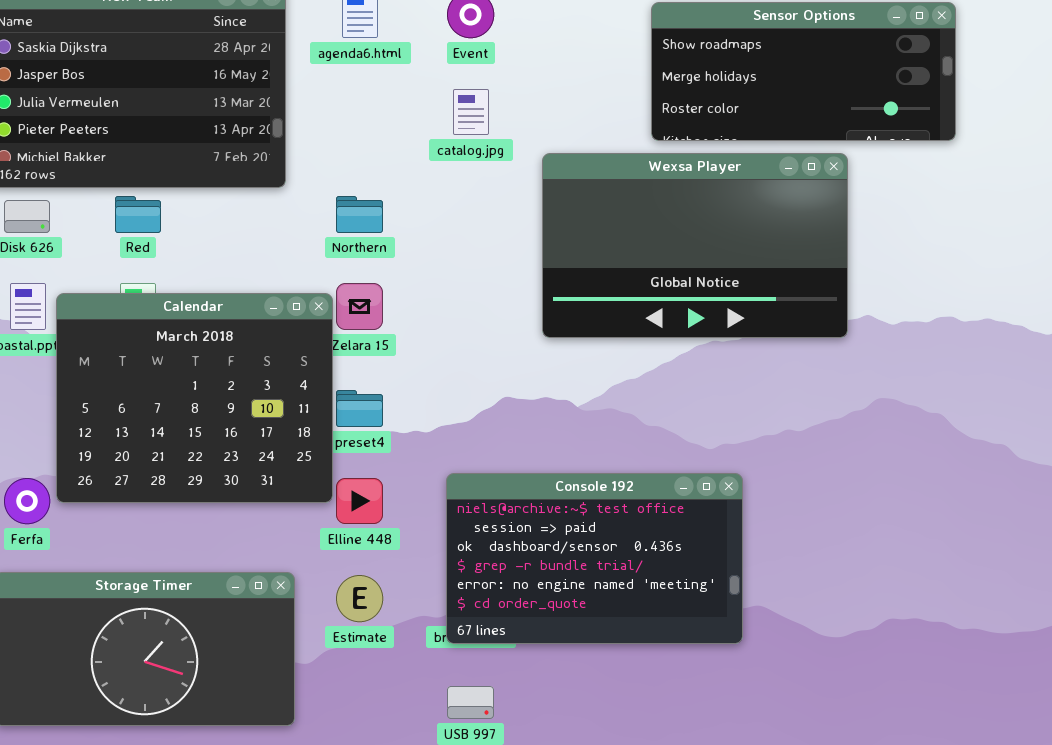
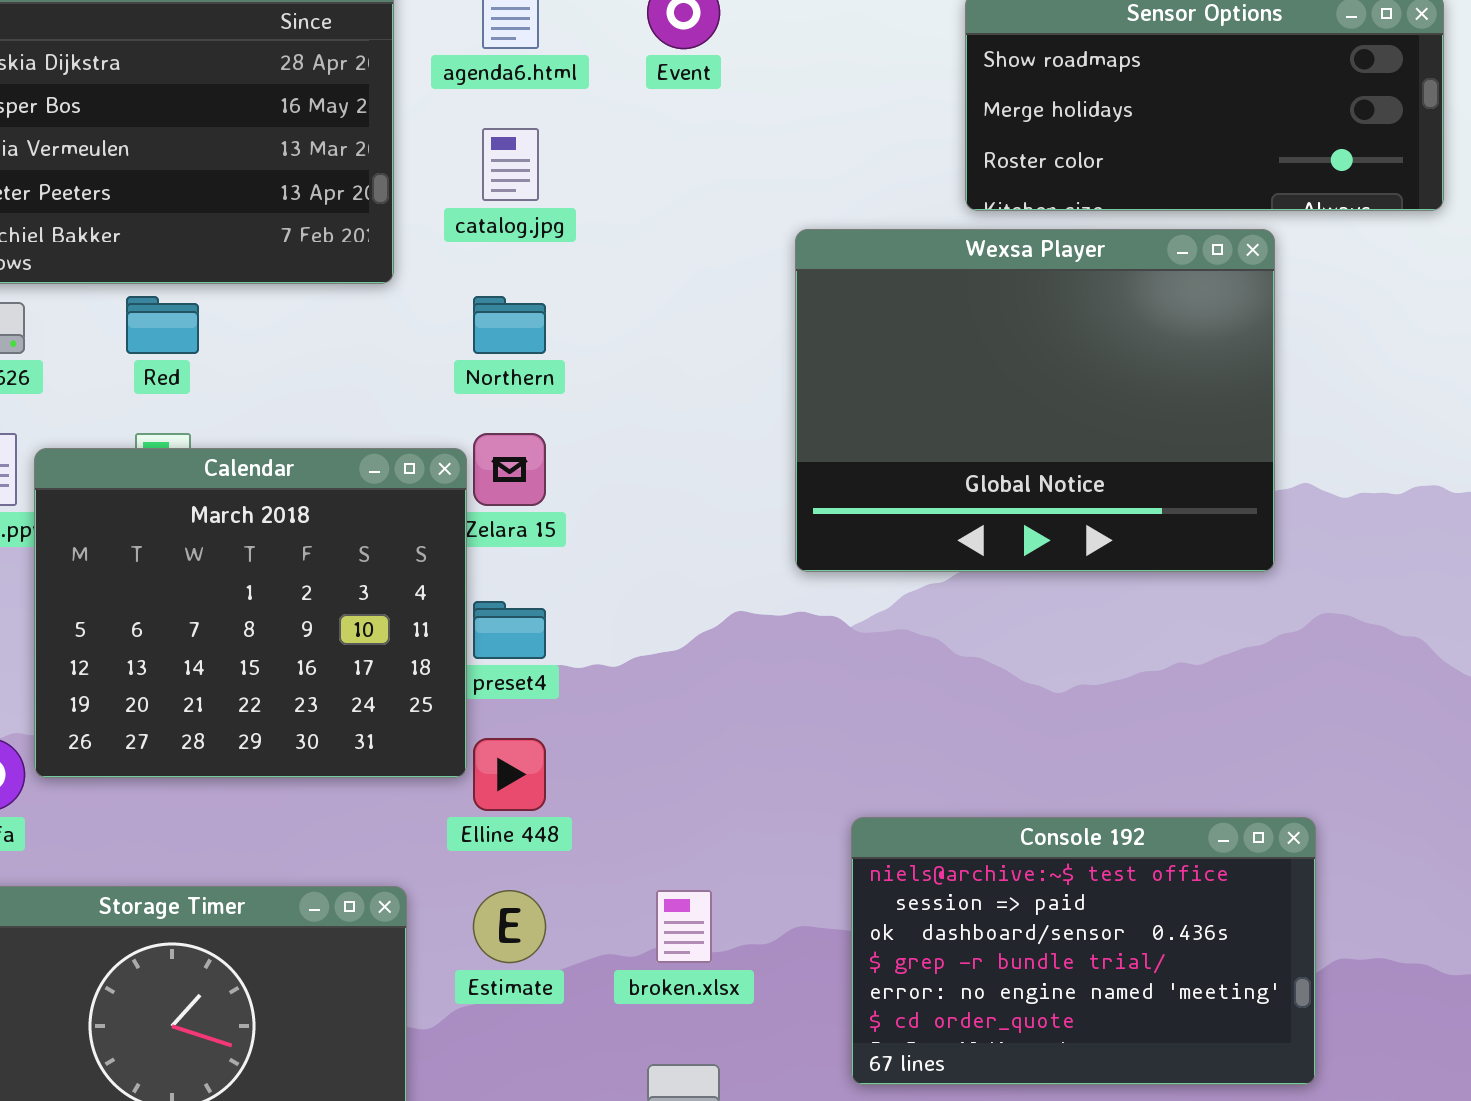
catalog.jpg: [453,89,489,135] -> [482,128,539,201], moved
Wexsa Player: [542,153,848,338] -> [795,229,1275,572], resized
Console 192: [446,473,743,644] -> [851,817,1316,1085], moved

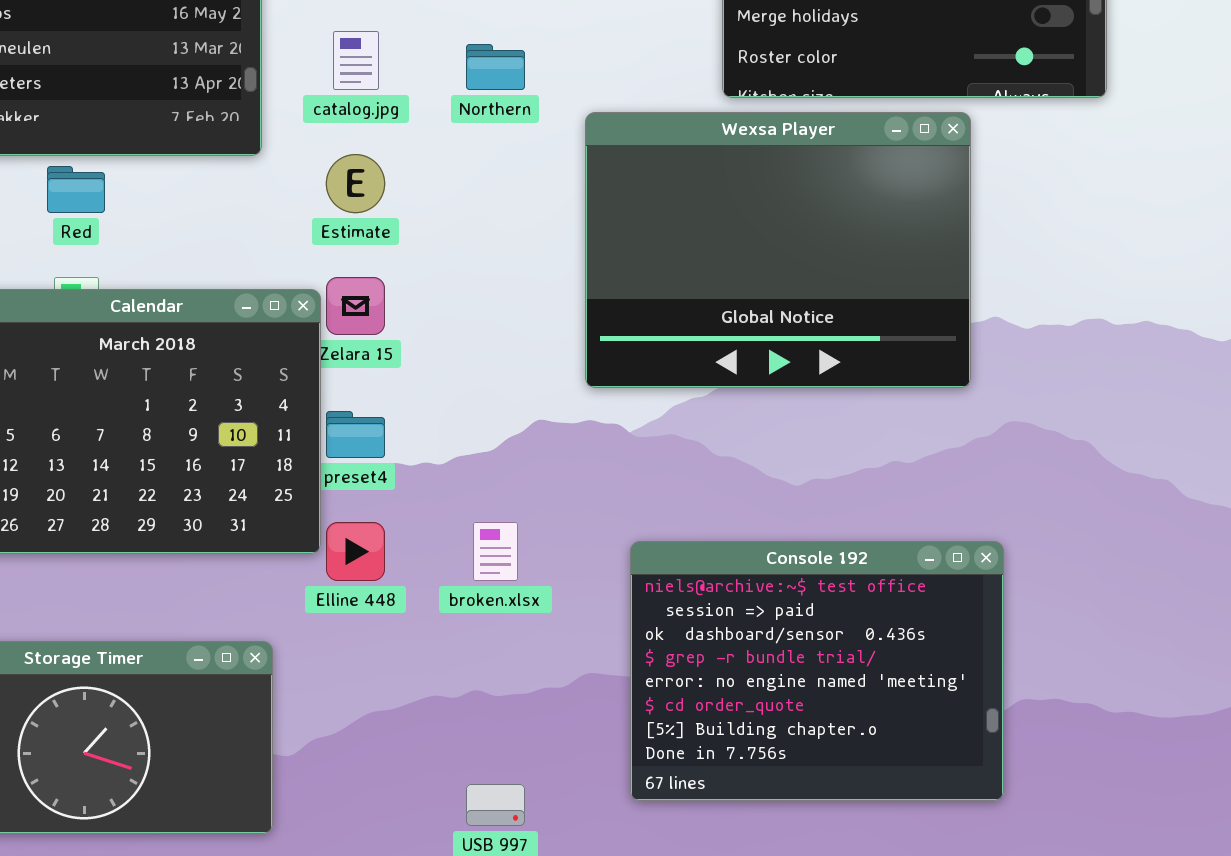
Northern: [473,296,546,354] -> [466,44,525,90], moved
Console 192: [851,817,1316,1085] -> [630,541,1004,801], resized
Estimate: [473,890,546,963] -> [326,154,385,213], moved
broken.xlsx: [656,890,712,963] -> [473,522,518,581], moved

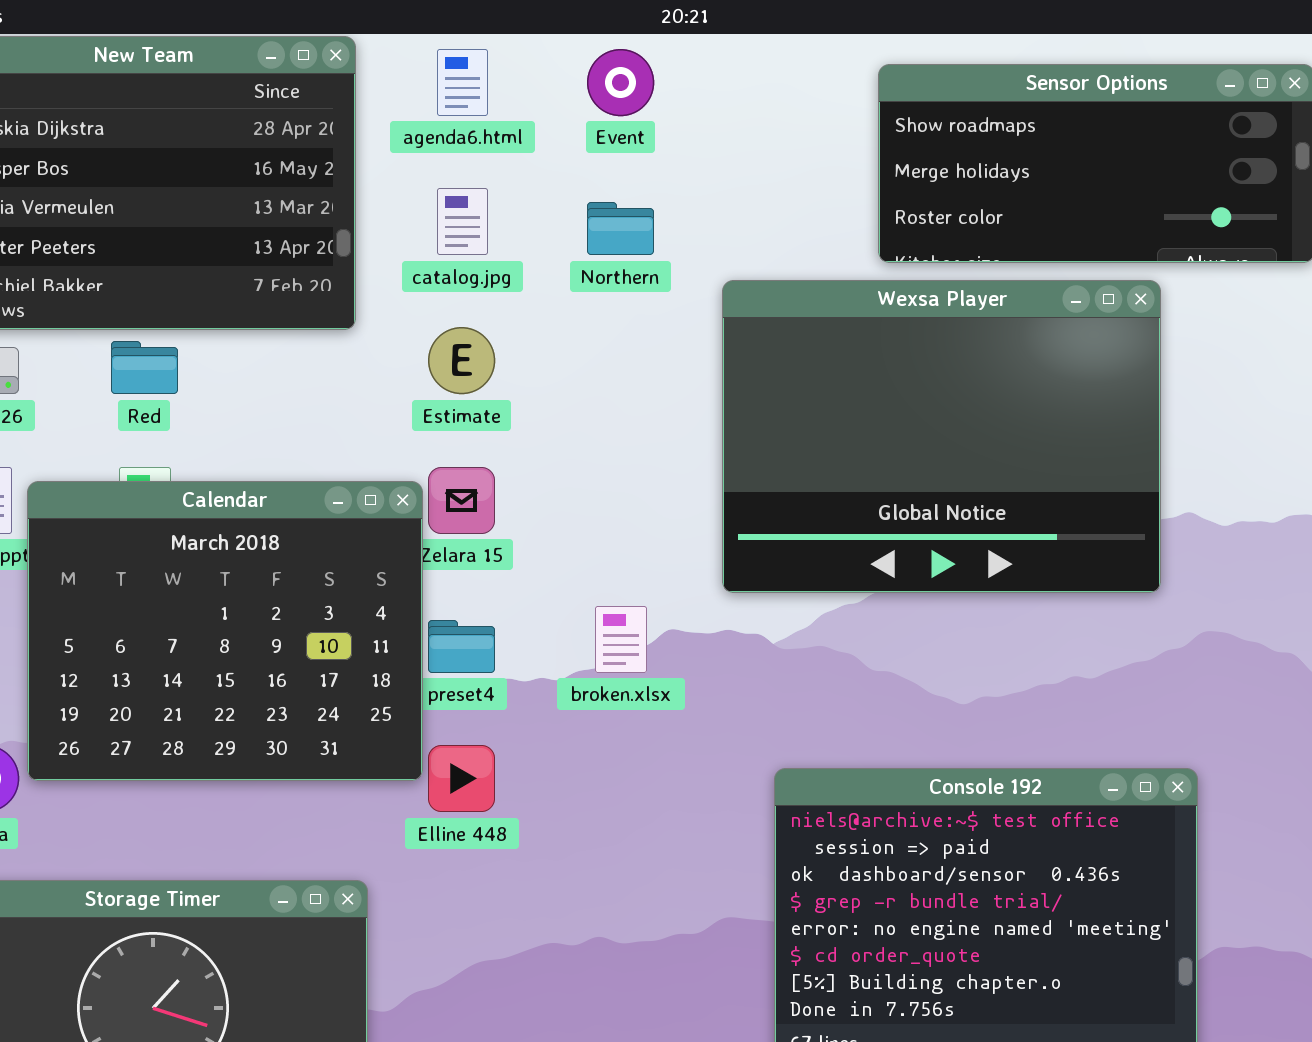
broken.xlsx: [473,522,518,581] -> [595,606,647,673], moved

